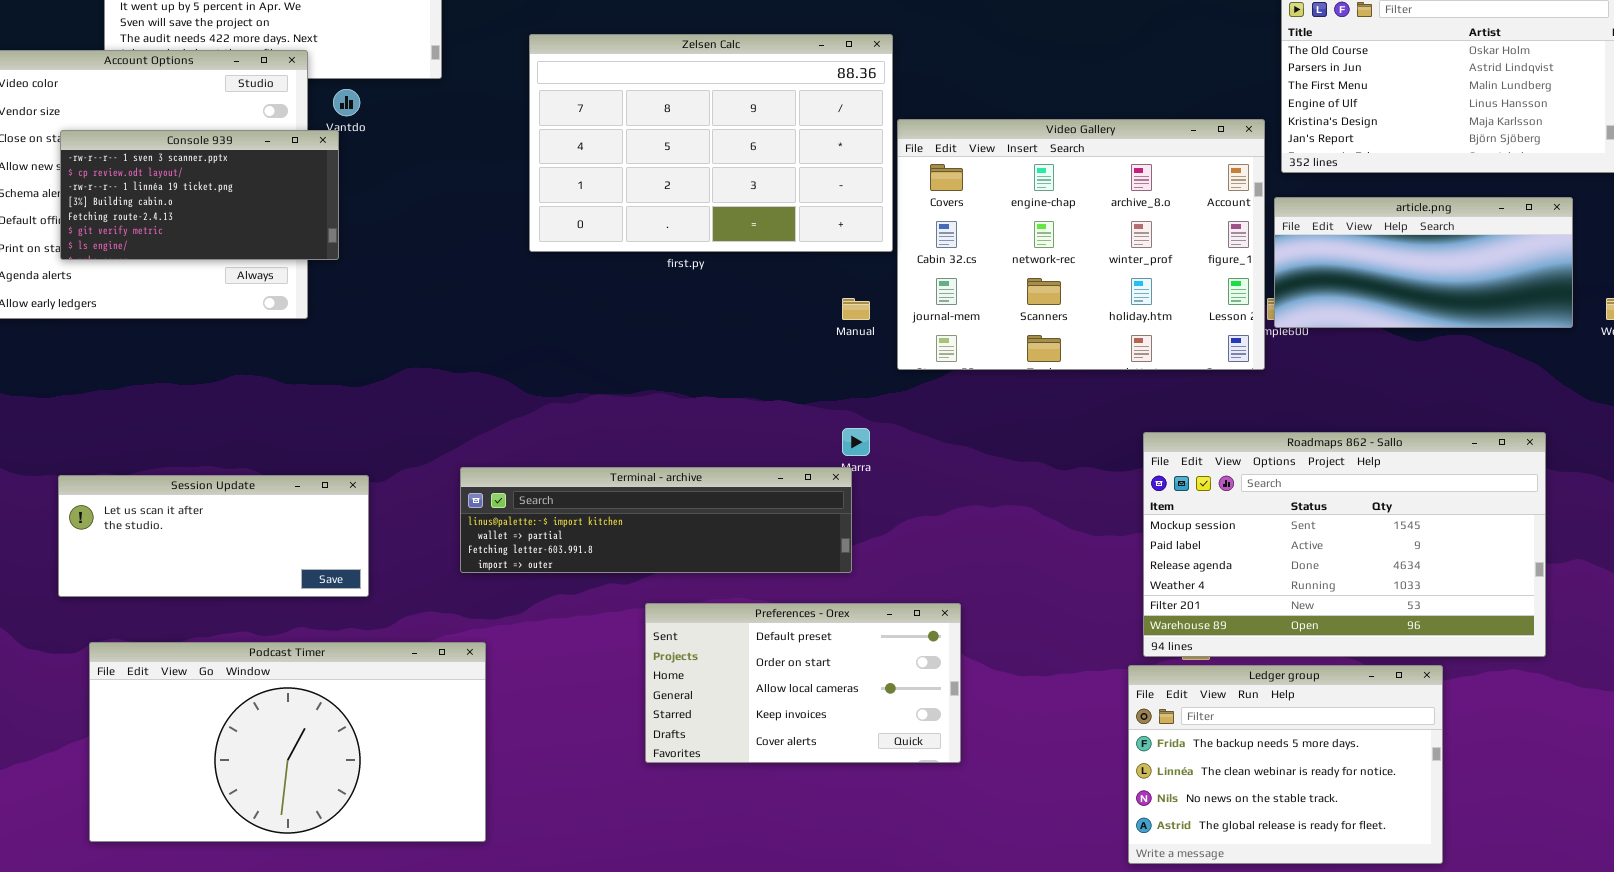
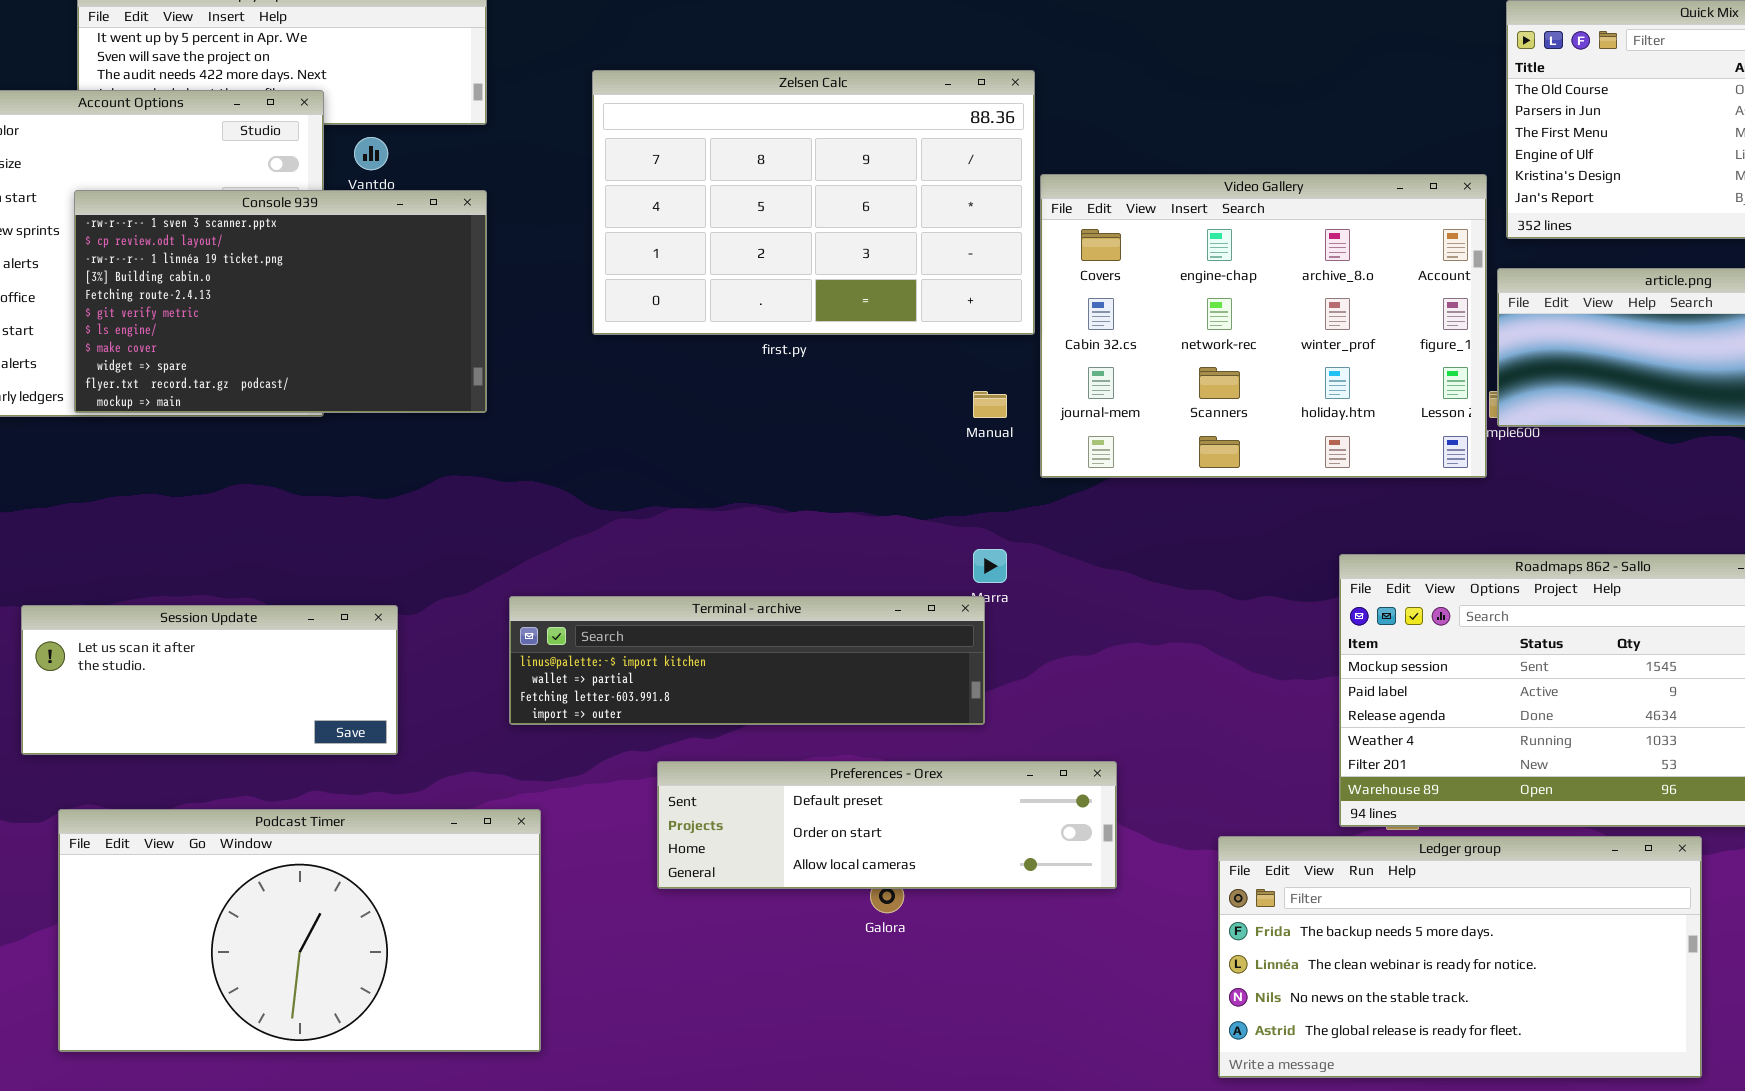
Console 939: [60,130,339,260] -> [74,190,487,413], moved, resized
Preferences - Orex: [645,603,961,763] -> [657,761,1117,889], resized
Ledger group: [1128,665,1443,864] -> [1218,836,1702,1078], resized

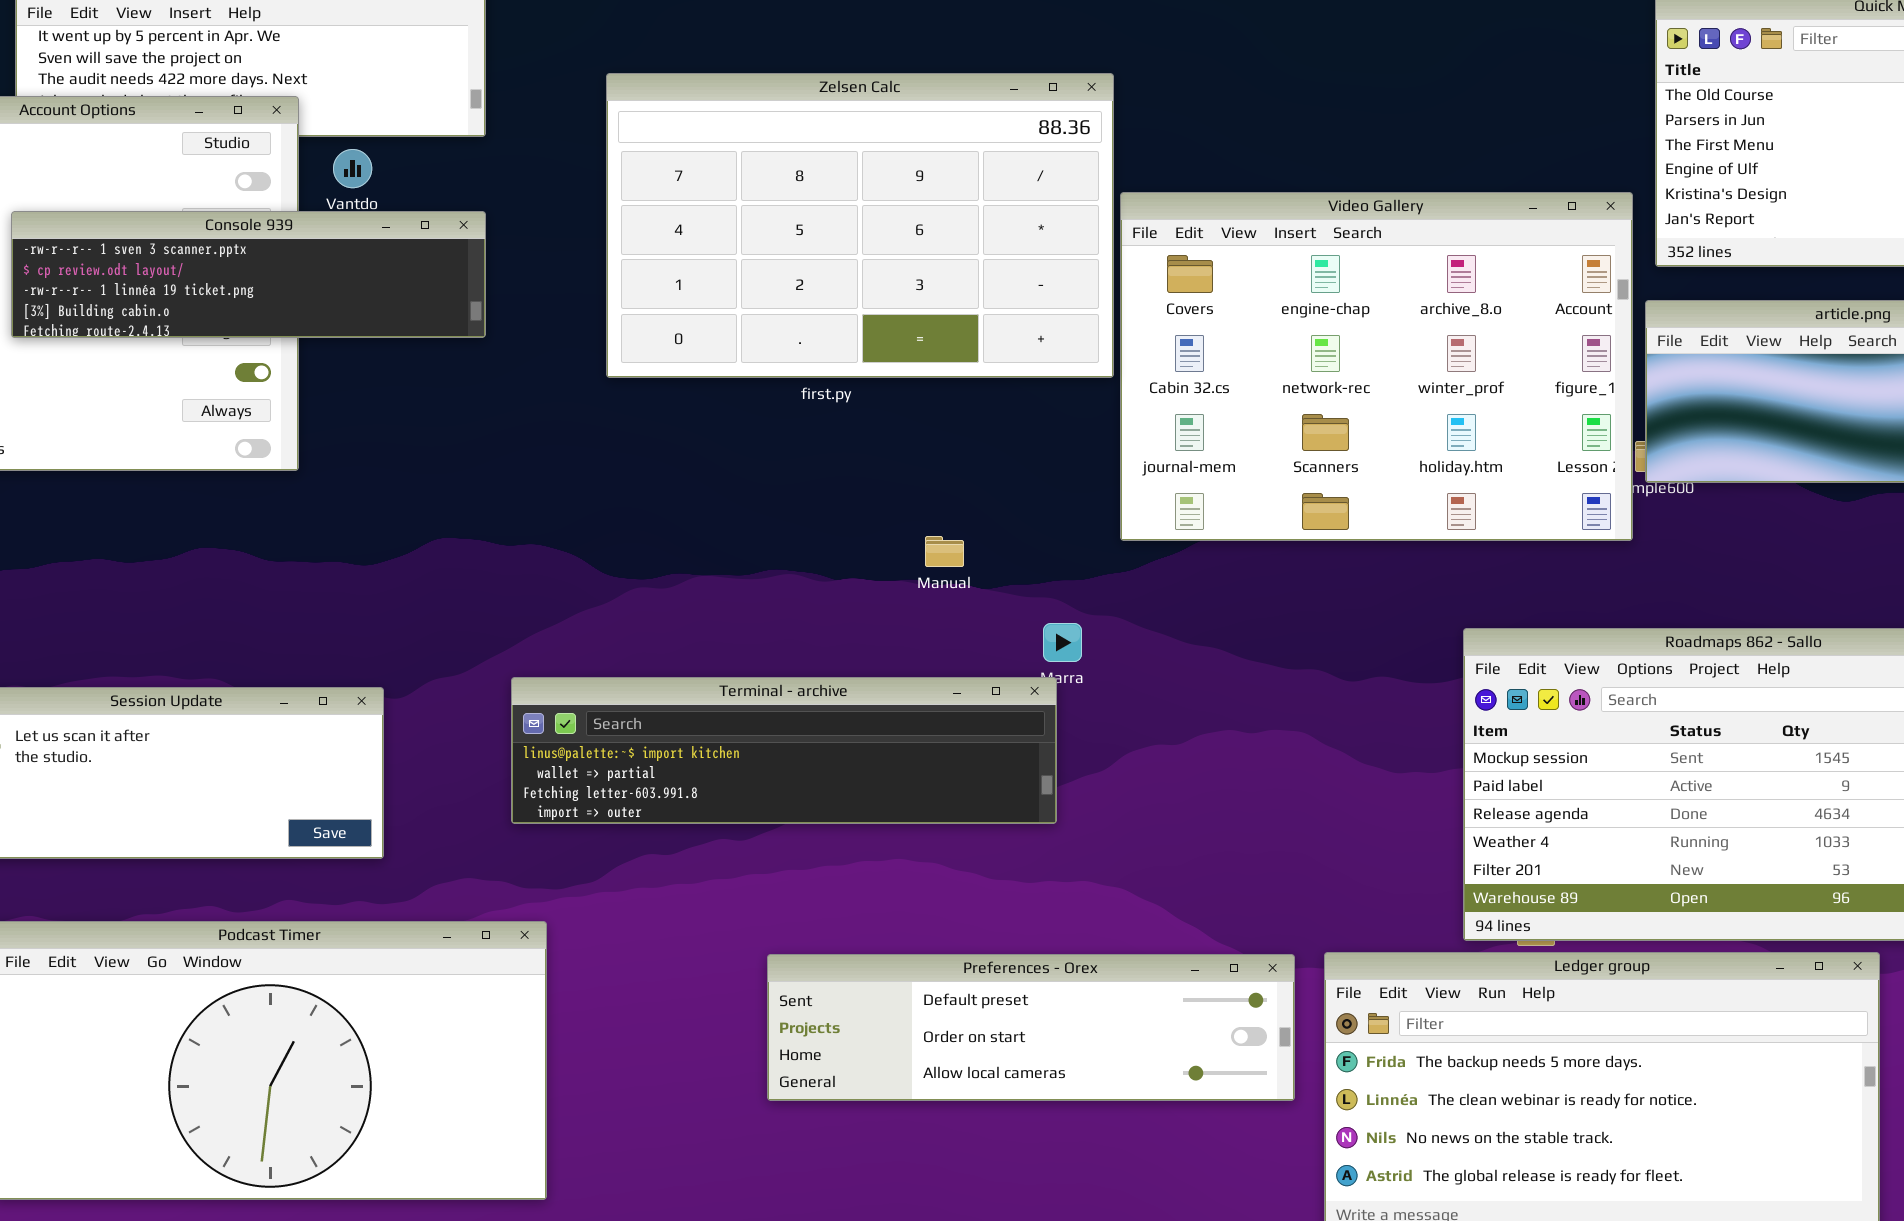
Console 939: [74,190,487,413] -> [11,211,486,338], resized
Manual: [973,391,1007,418] -> [925,536,964,567], moved
Preferences - Orex: [657,761,1117,889] -> [767,954,1295,1101], moved

